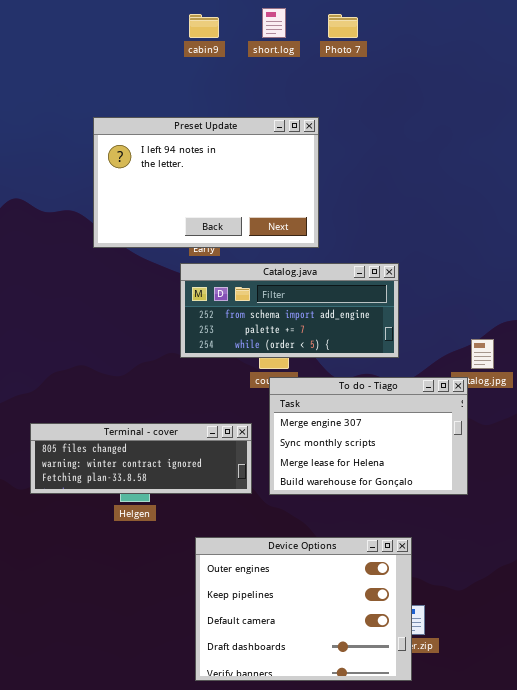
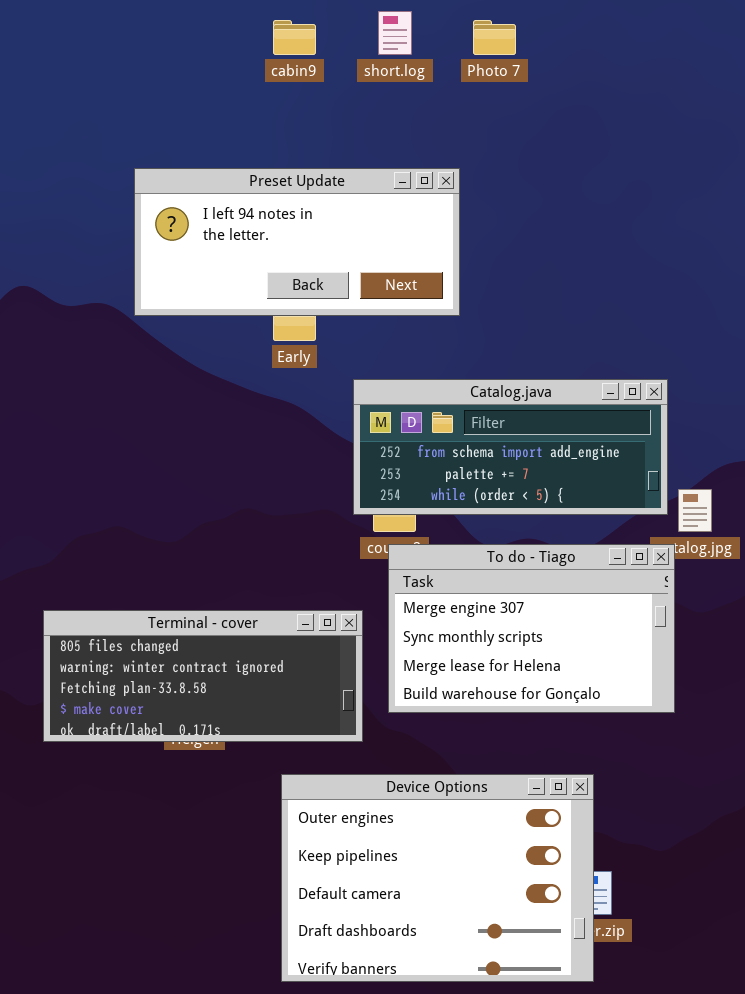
Preset Update: [93,117,319,248] -> [134,168,460,316], resized
Catalog.java: [180,263,399,358] -> [353,379,668,515], moved
Terminal - cover: [30,423,252,494] -> [43,610,363,742], resized

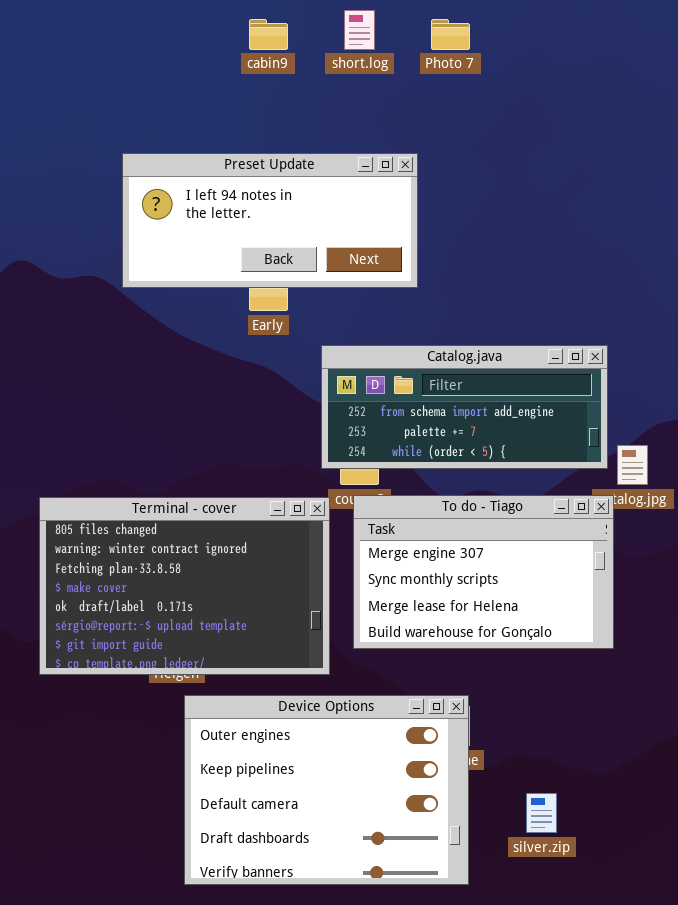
Terminal - cover: [43,610,363,742] -> [39,497,330,675], resized
Device Options: [281,774,594,982] -> [184,695,469,885], moved

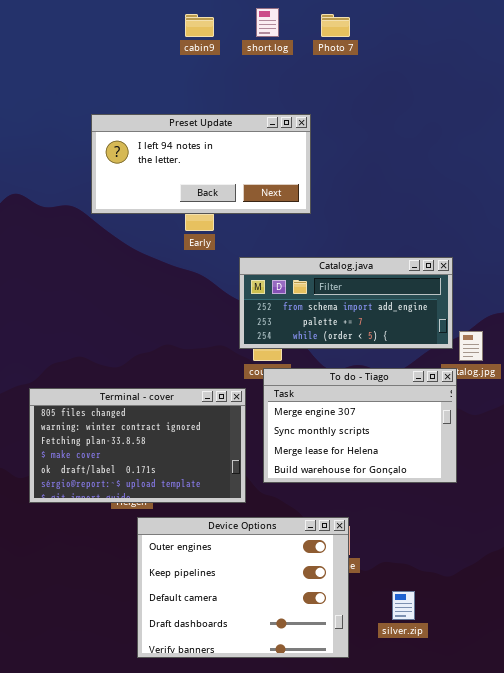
Terminal - cover: [39,497,330,675] -> [29,388,246,503], resized

